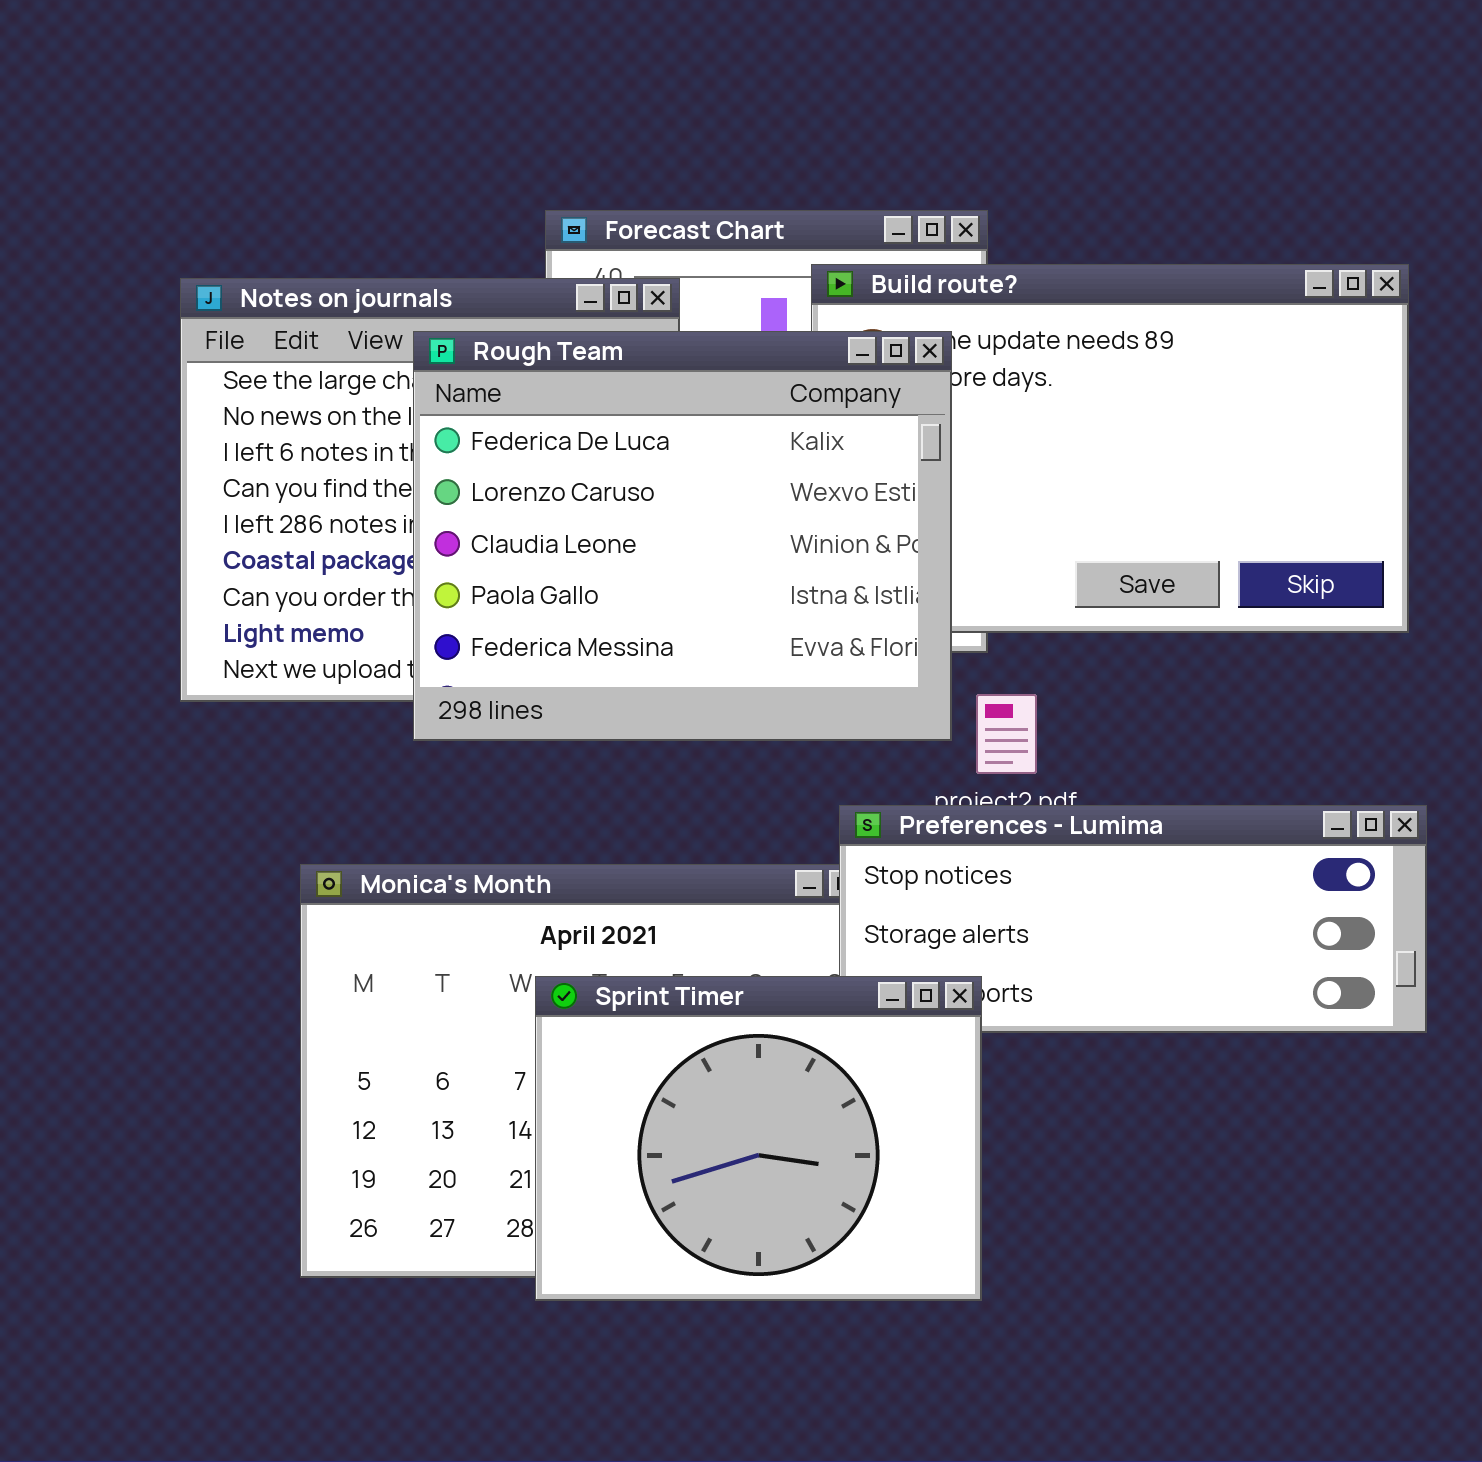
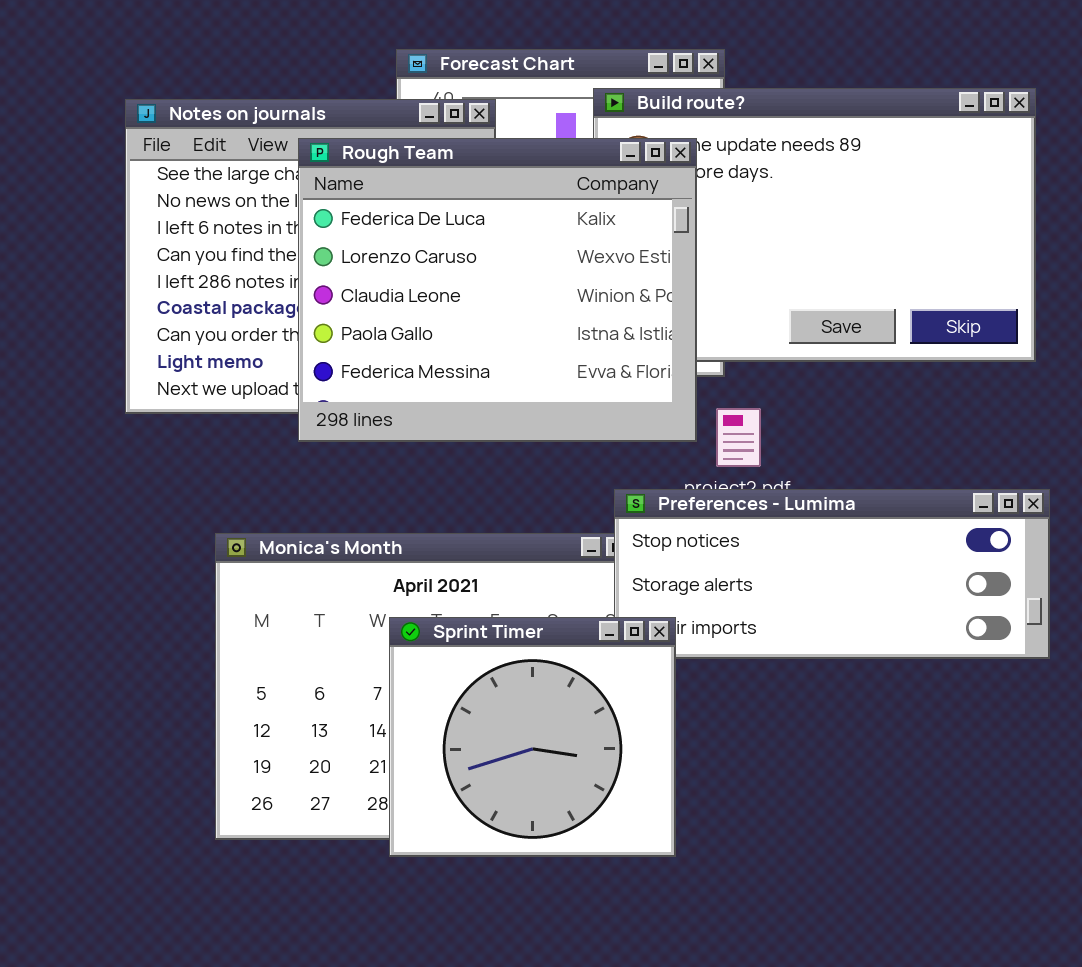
Sprint Timer: [535,976,982,1301] -> [389,617,676,857], resized

